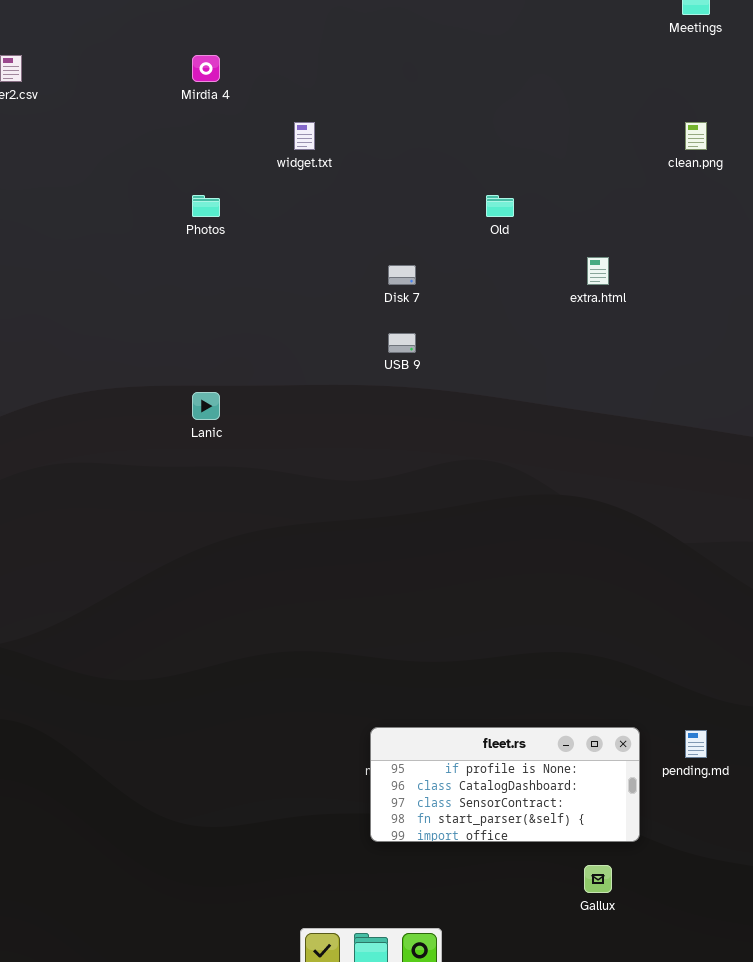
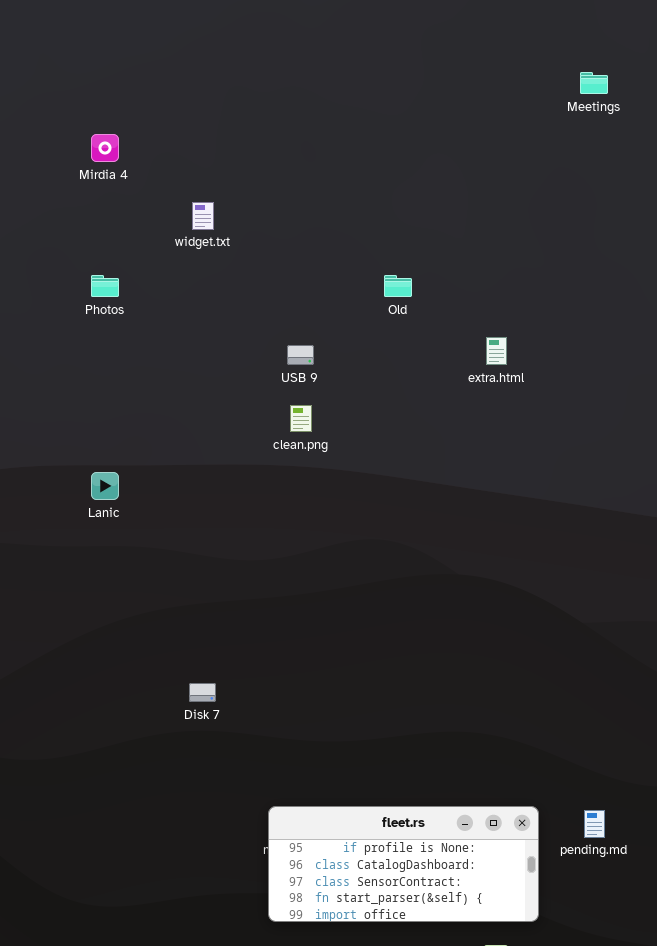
clean.png: [685,122,707,150] -> [290,405,312,432], moved
Disk 7: [388,265,416,285] -> [189,683,216,702], moved
USB 9: [388,333,416,353] -> [287,345,314,365], moved

